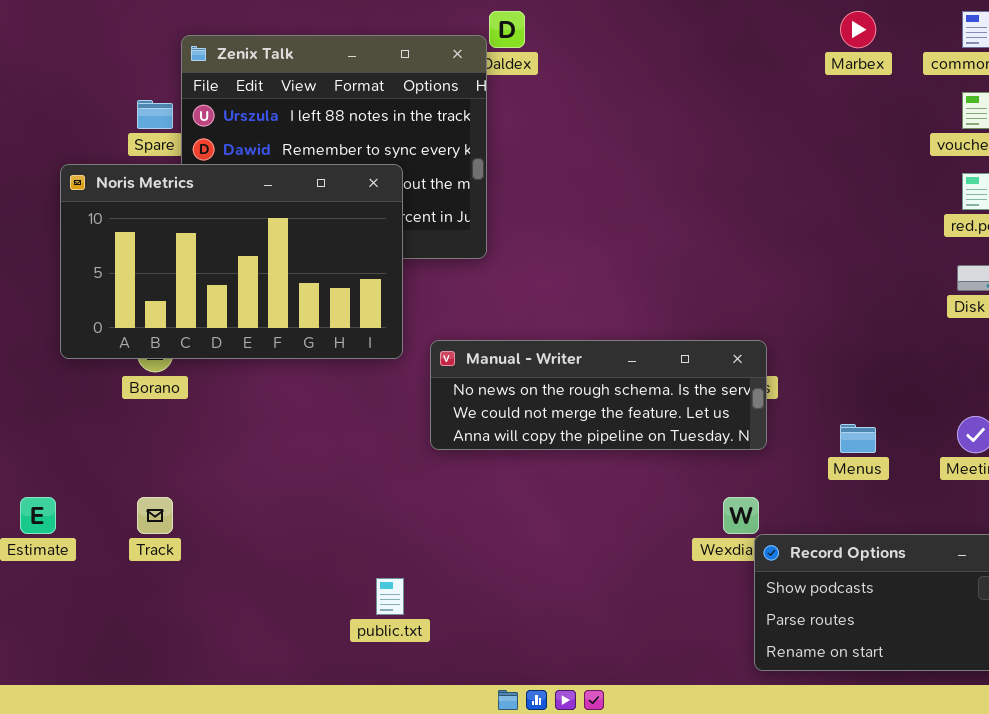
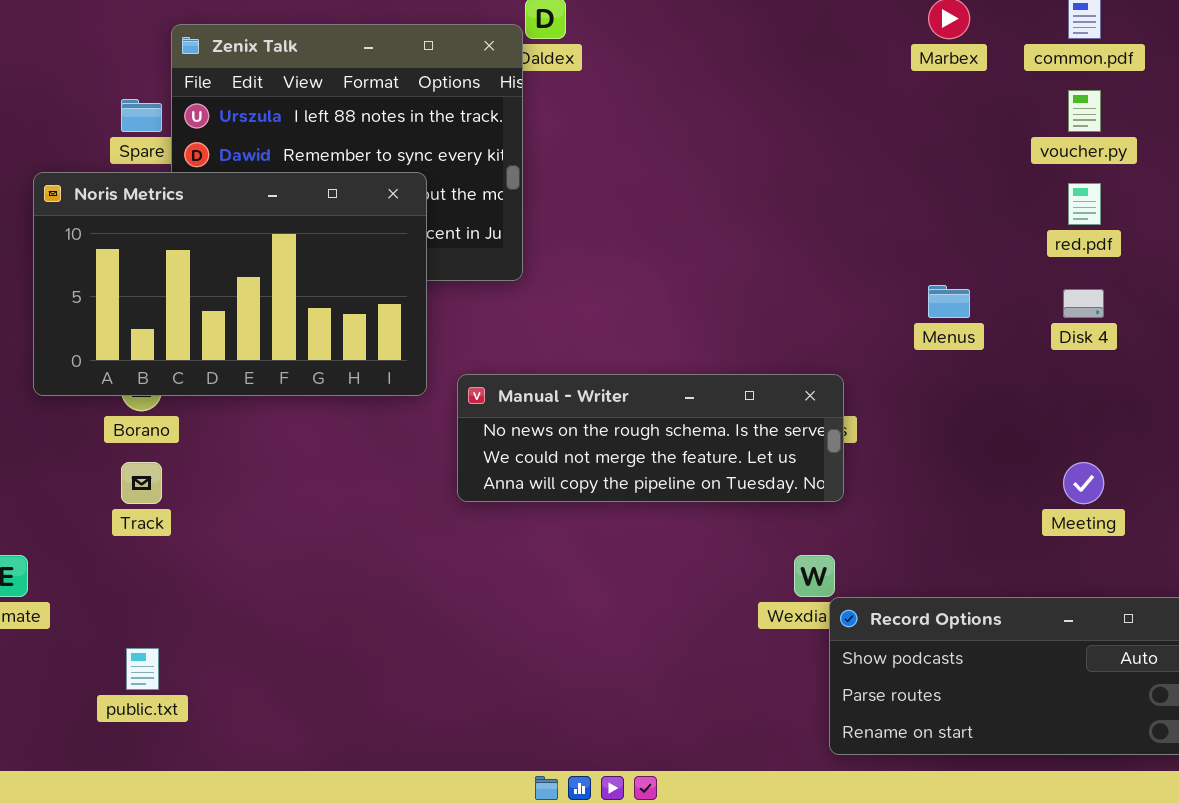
Menus: [840,424,876,453] -> [928,285,970,318], moved
Track: [137,497,173,534] -> [121,462,162,504], moved
public.txt: [376,578,404,615] -> [126,648,159,690], moved

